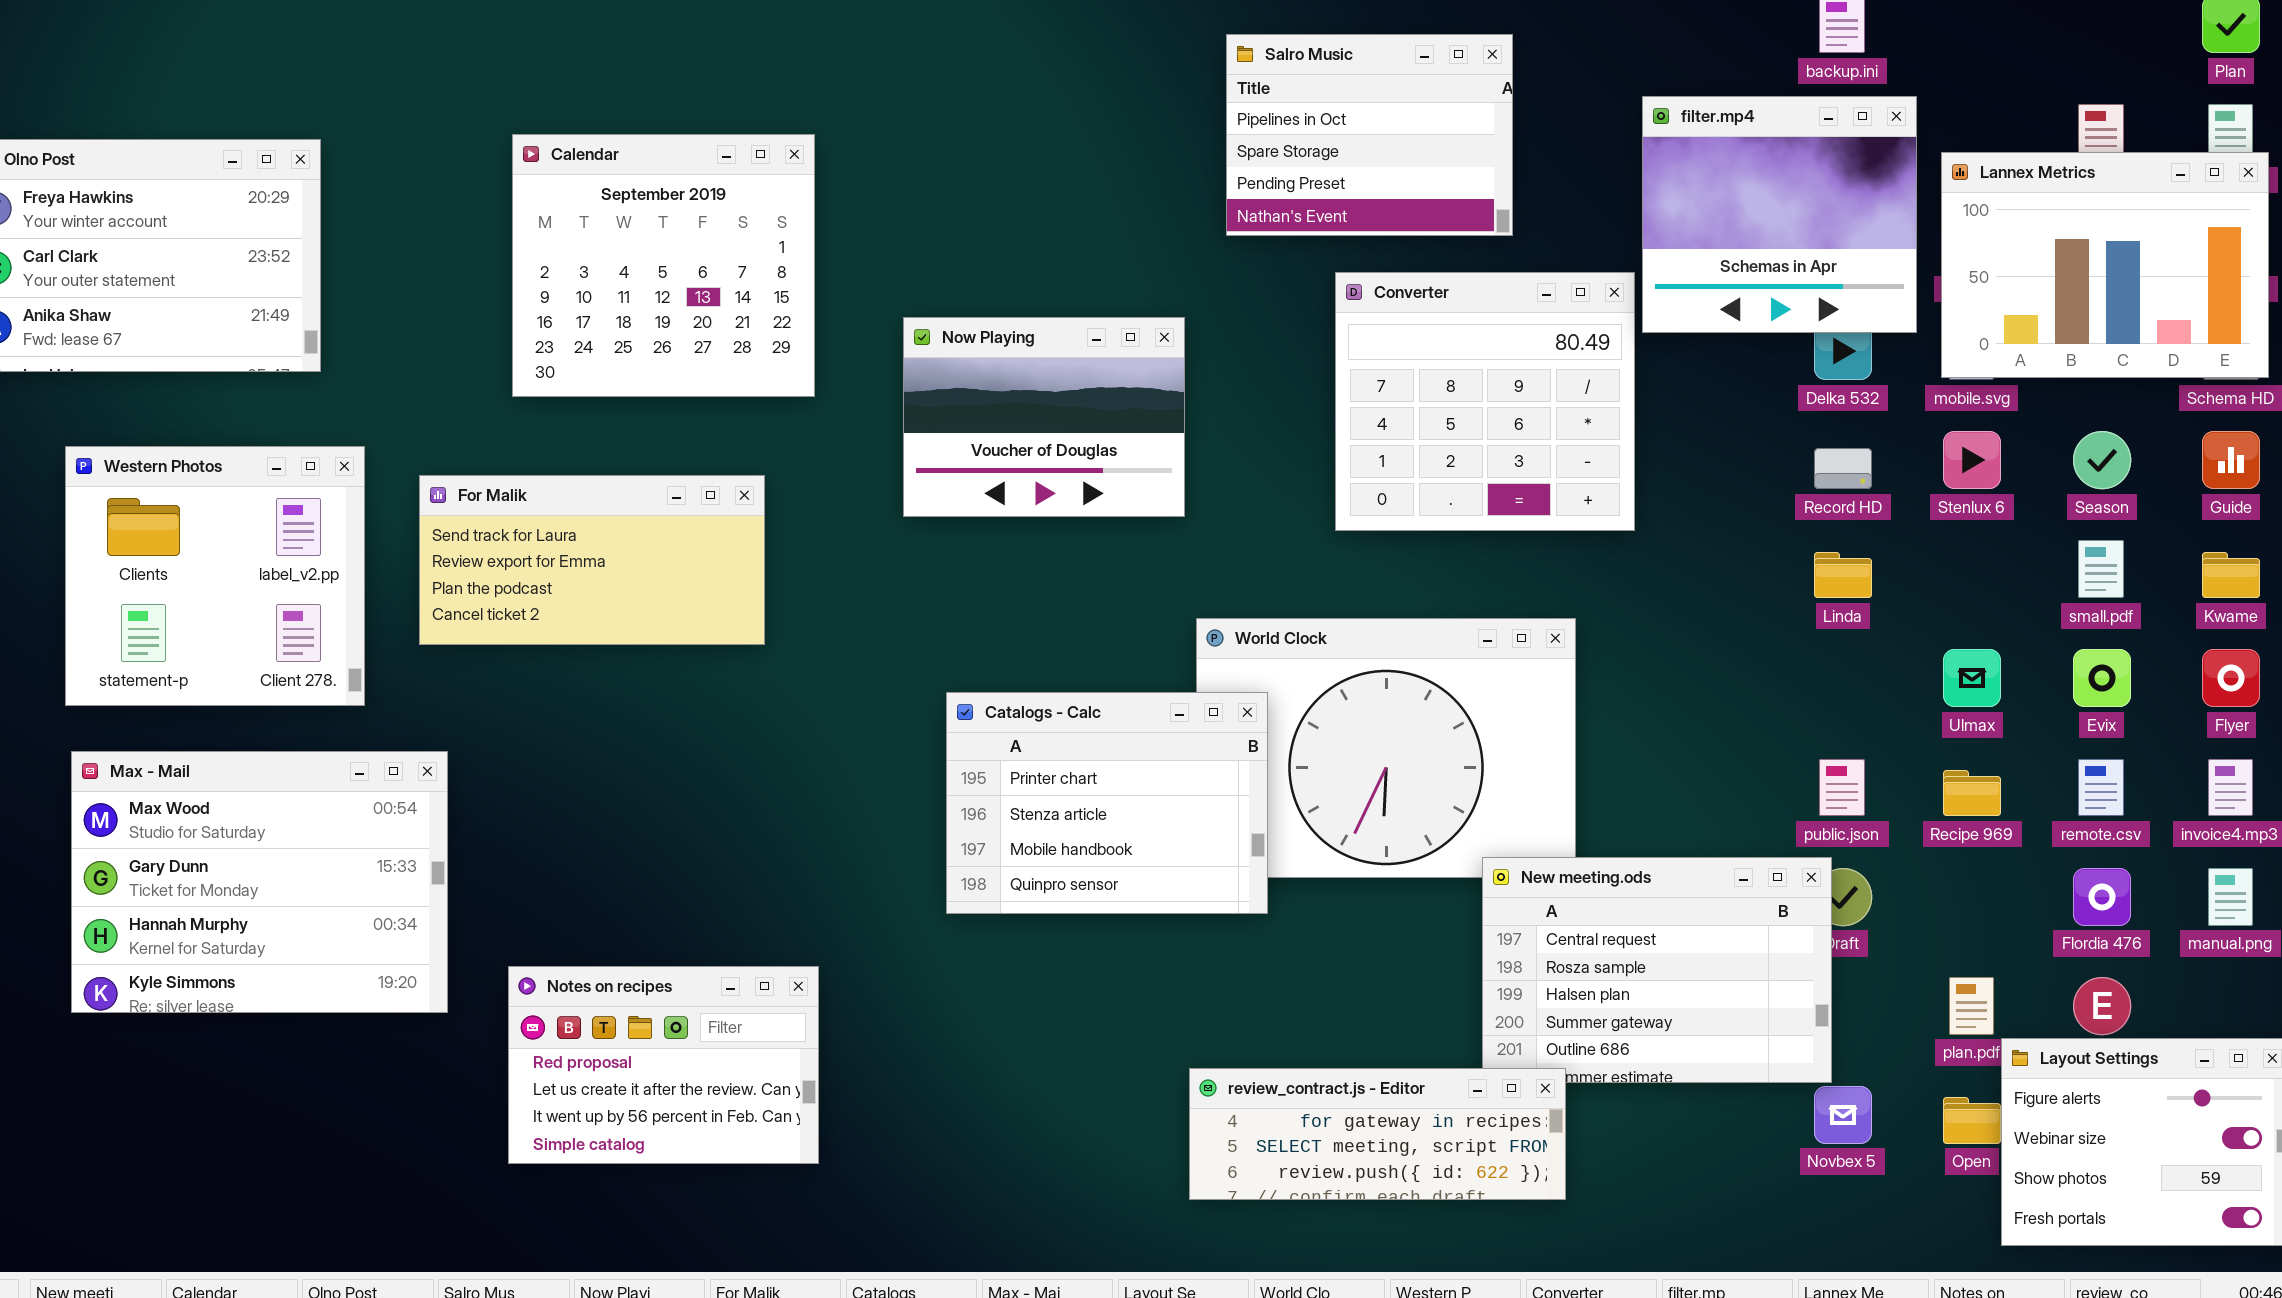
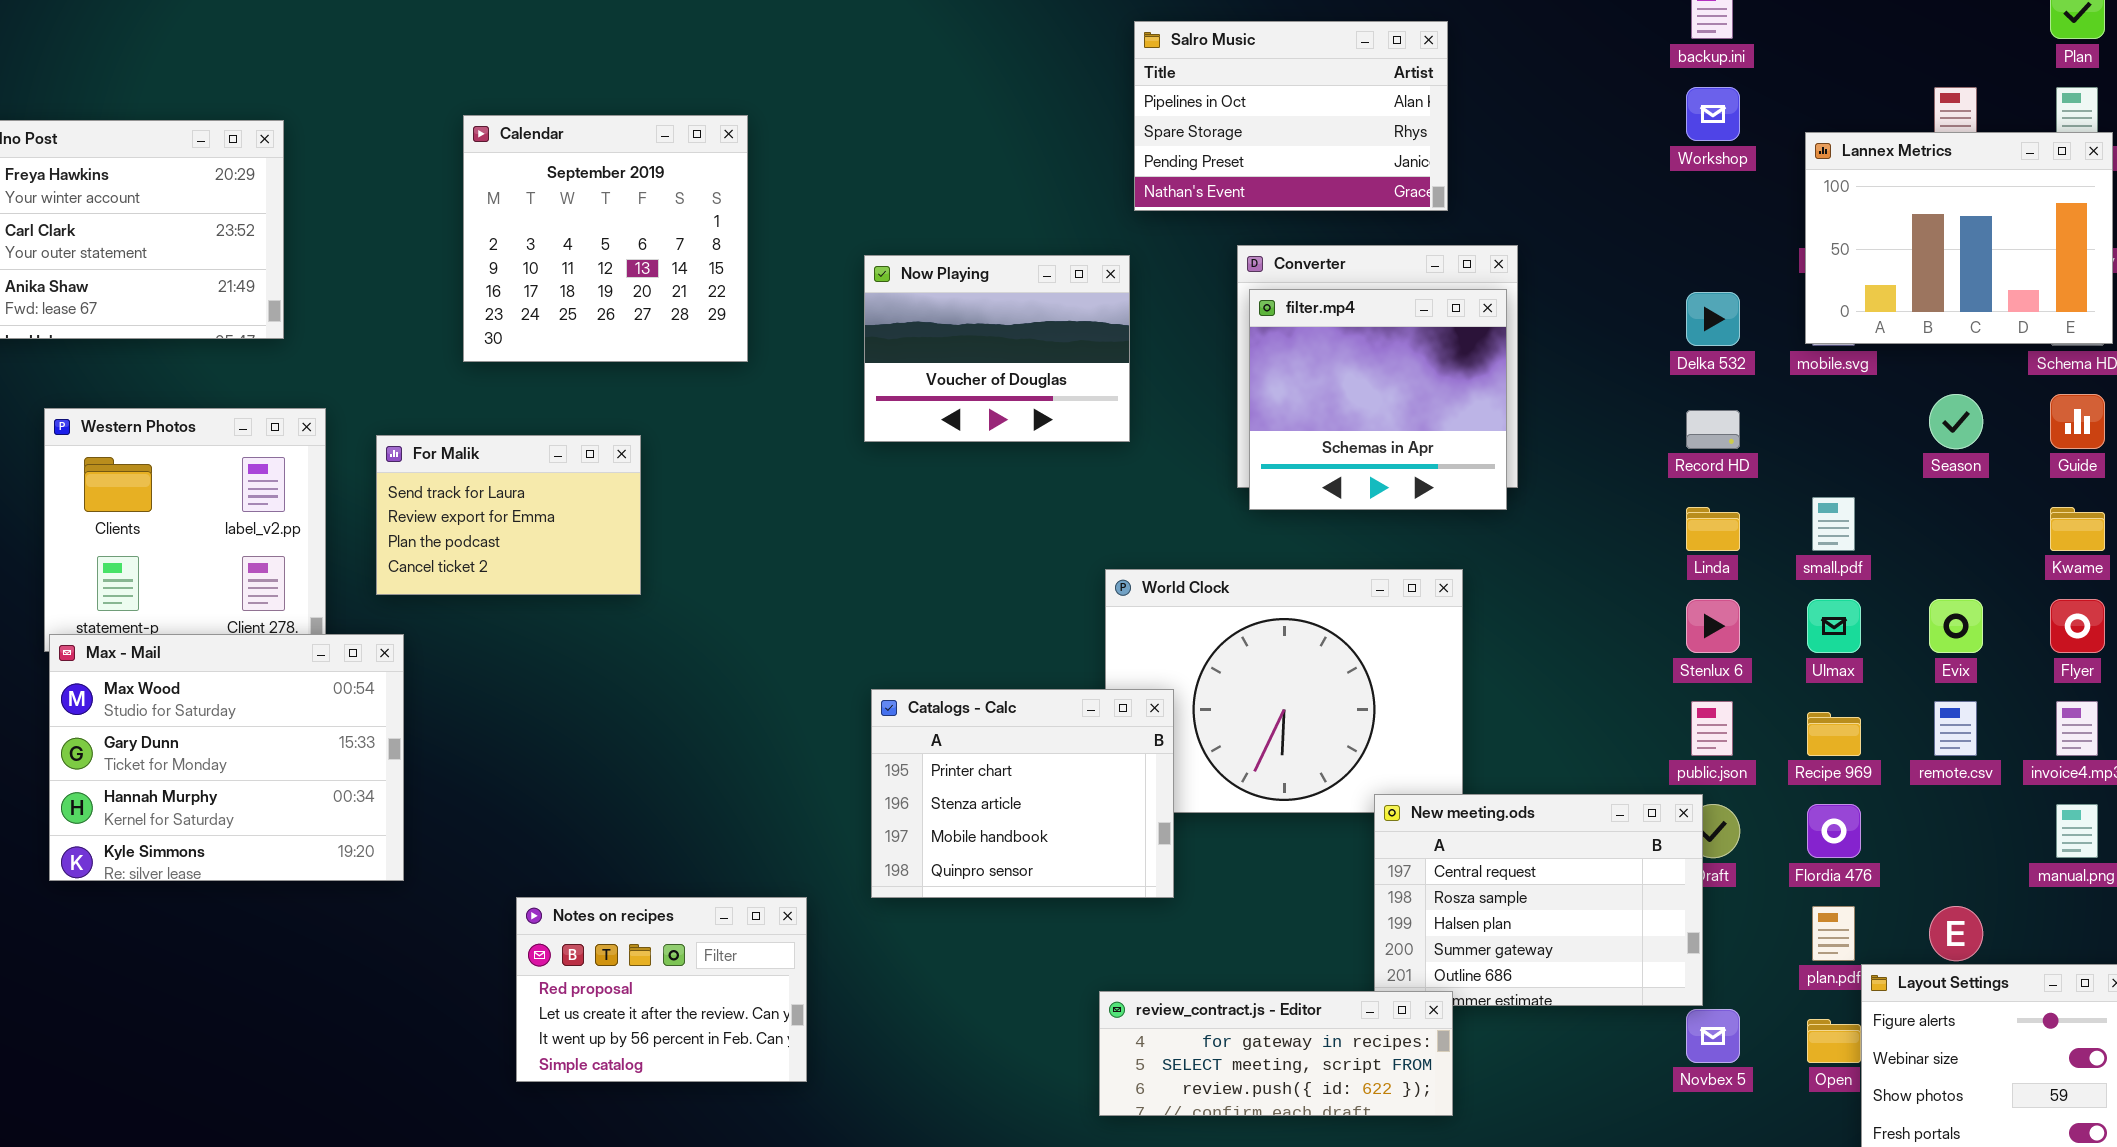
Salro Music: [1226,34,1513,236] -> [1134,21,1448,211], resized
filter.mp4: [1642,96,1917,333] -> [1249,289,1507,510], moved
Now Playing: [903,317,1185,517] -> [864,255,1130,442], moved
Stenlux 6: [1943,431,2001,489] -> [1686,599,1740,653], moved
For Malik: [419,475,765,645] -> [376,435,641,595], resized
small.pdf: [2078,540,2124,598] -> [1812,497,1855,551], moved
Catalogs - Calc: [946,692,1268,914] -> [871,689,1174,898], moved
Max - Mail: [71,751,448,1013] -> [49,634,404,881], moved
Flordia 476: [2073,868,2131,926] -> [1807,804,1861,858], moved
Notes on recipes: [508,966,819,1164] -> [516,897,807,1082], moved

